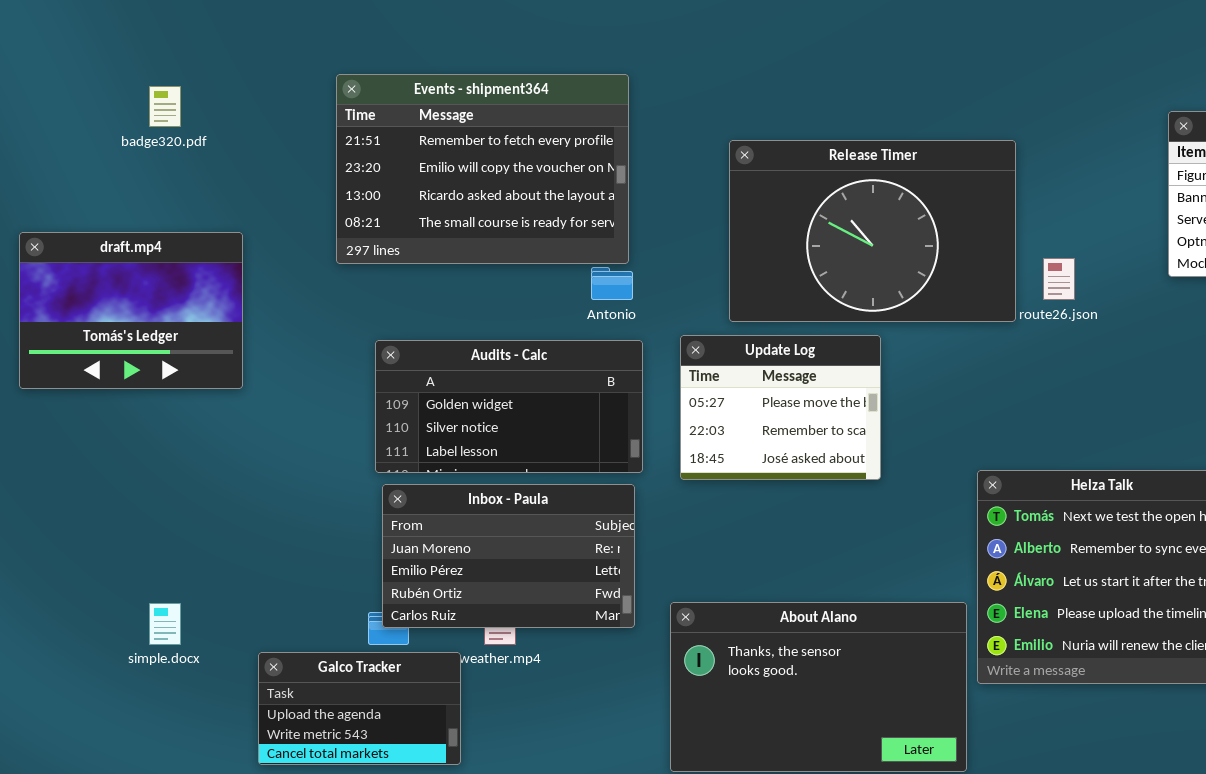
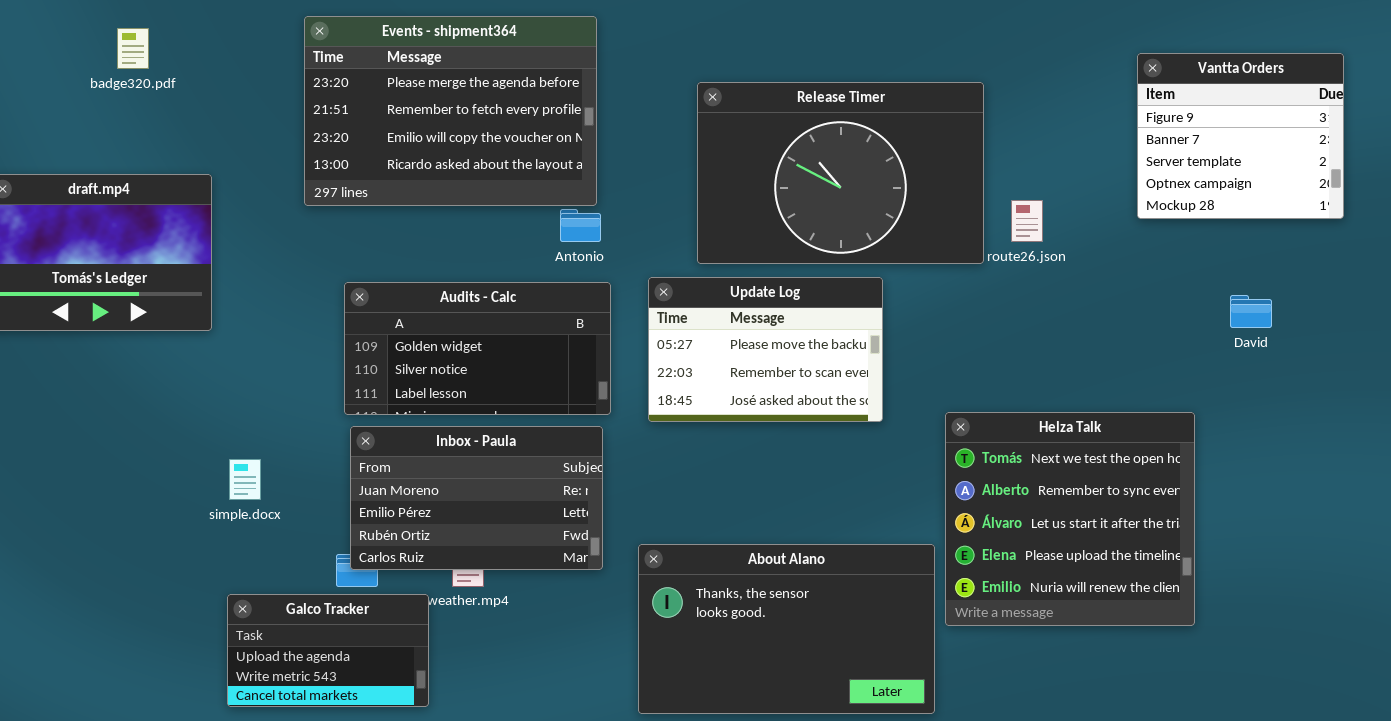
Events - shipment364: [336,74,629,264] -> [304,16,597,206], scrolled up 1 row
Update Log: [680,335,881,480] -> [648,277,883,422], resized
simple.docx: [149,603,181,645] -> [229,459,261,500], moved

